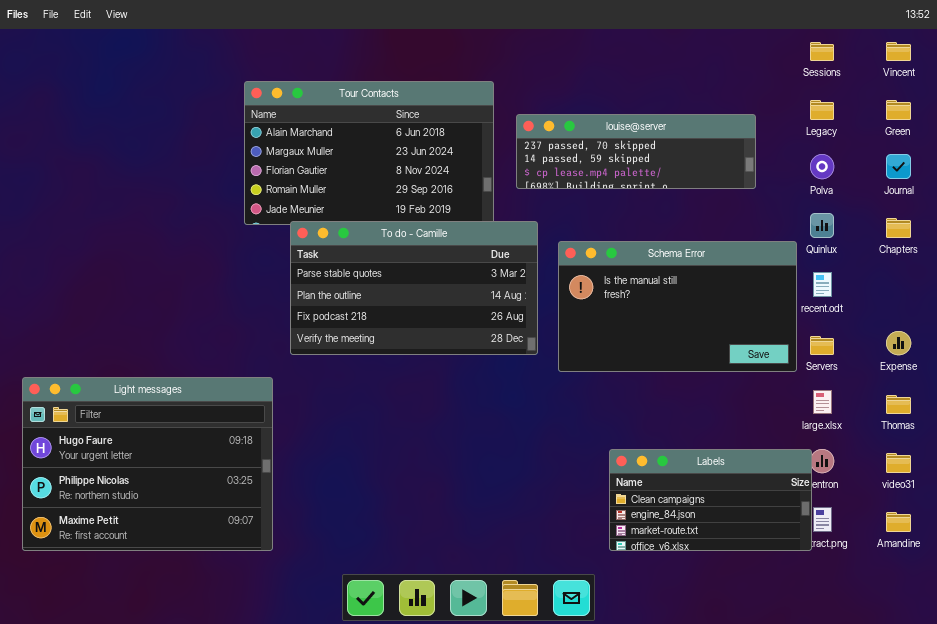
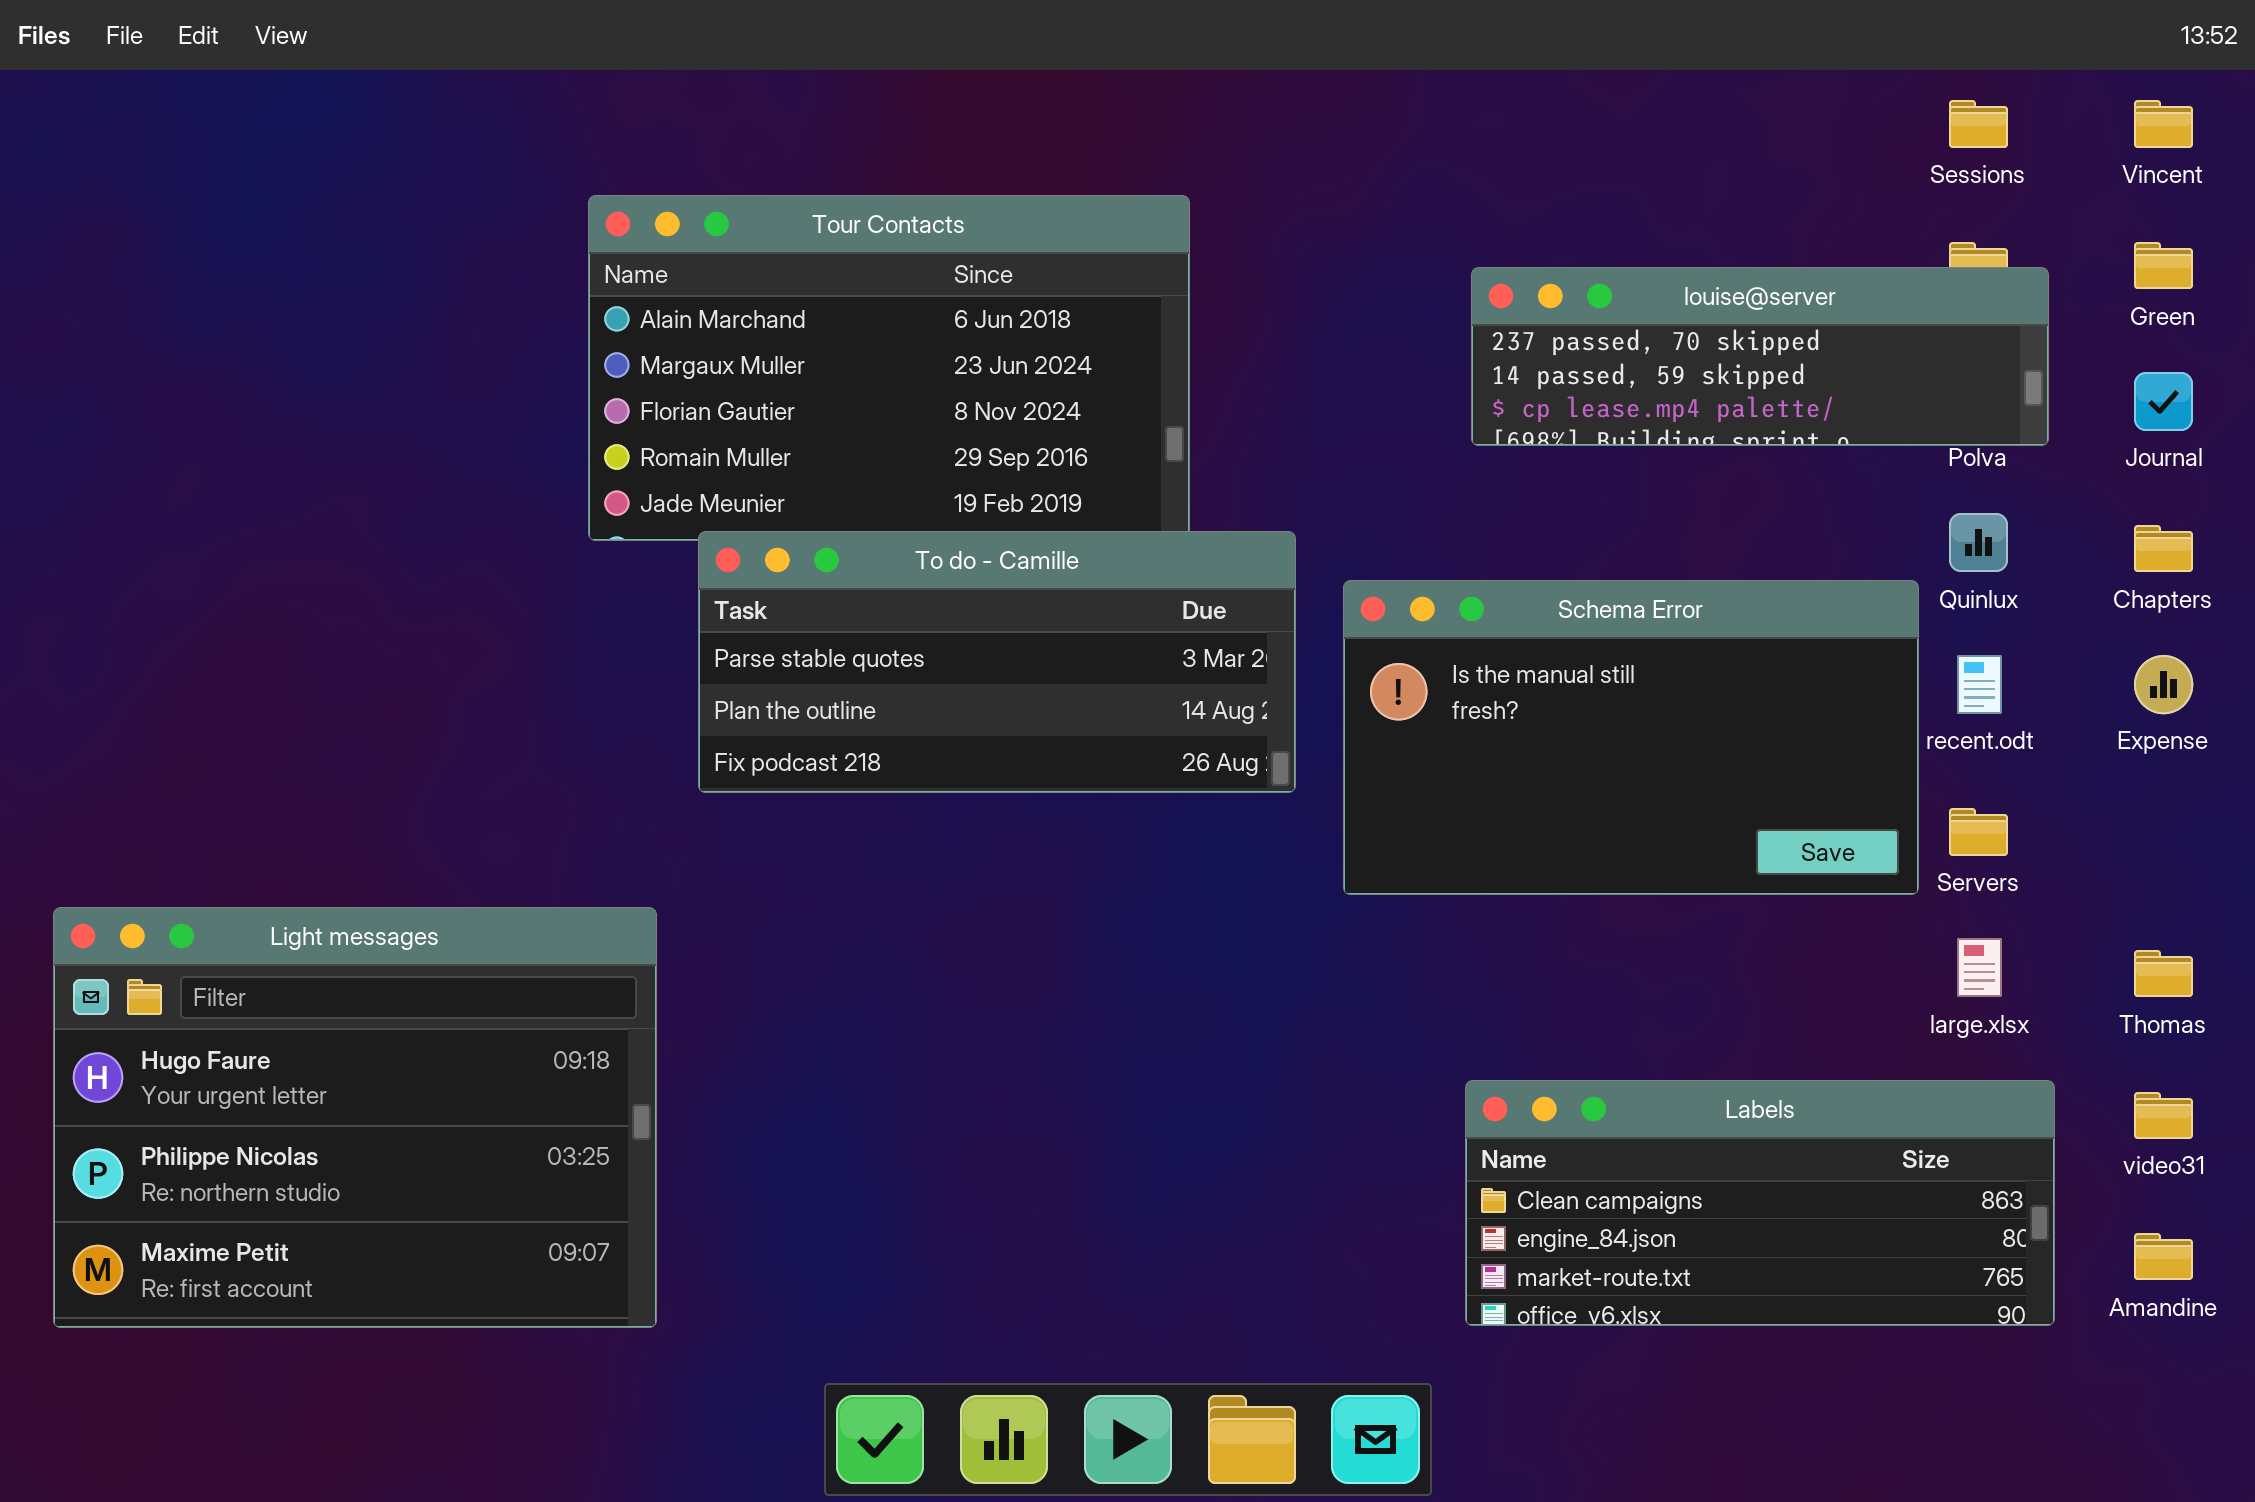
louise@server: [516,114,756,189] -> [1471,267,2049,446], moved
To do - Camille: [290,221,538,355] -> [698,531,1296,793], resized
Expense: [886,331,911,355] -> [2134,655,2193,714], moved
Labels: [609,449,812,551] -> [1465,1080,2055,1326], resized

